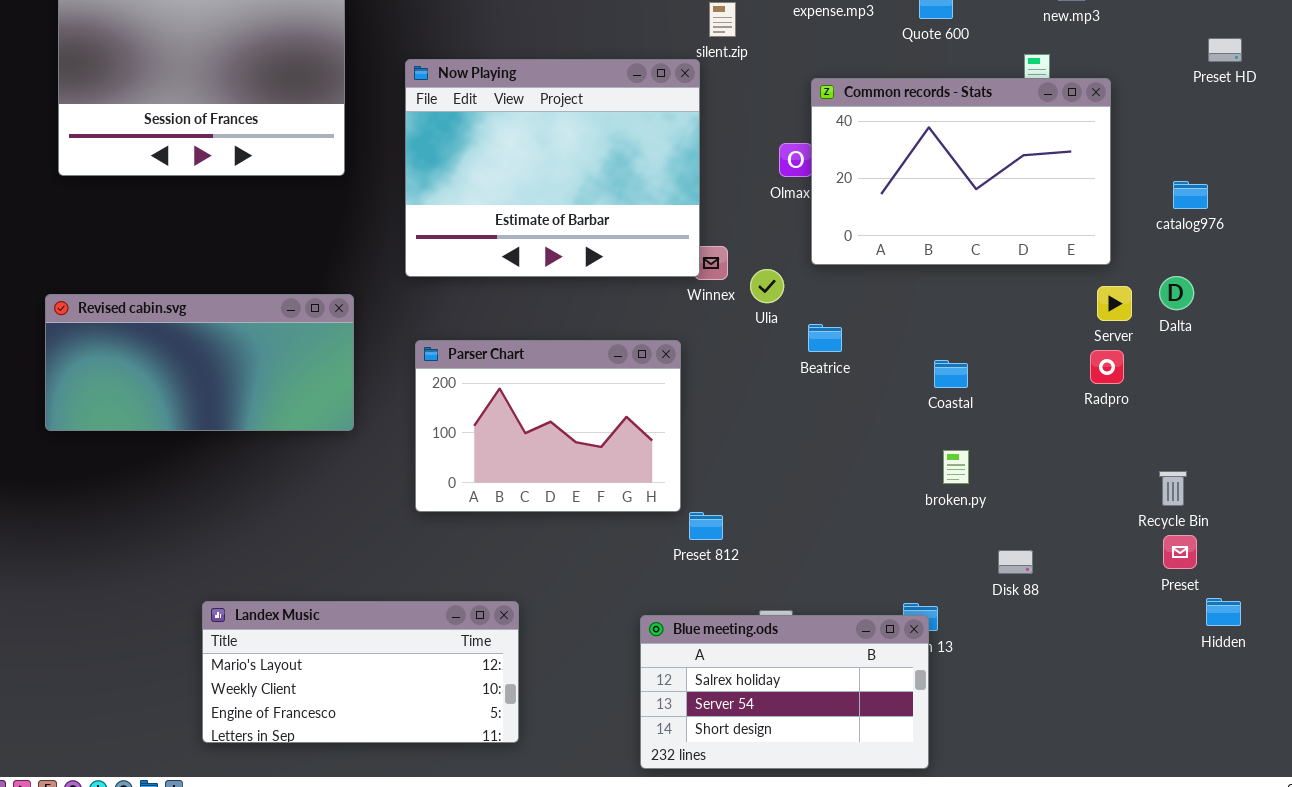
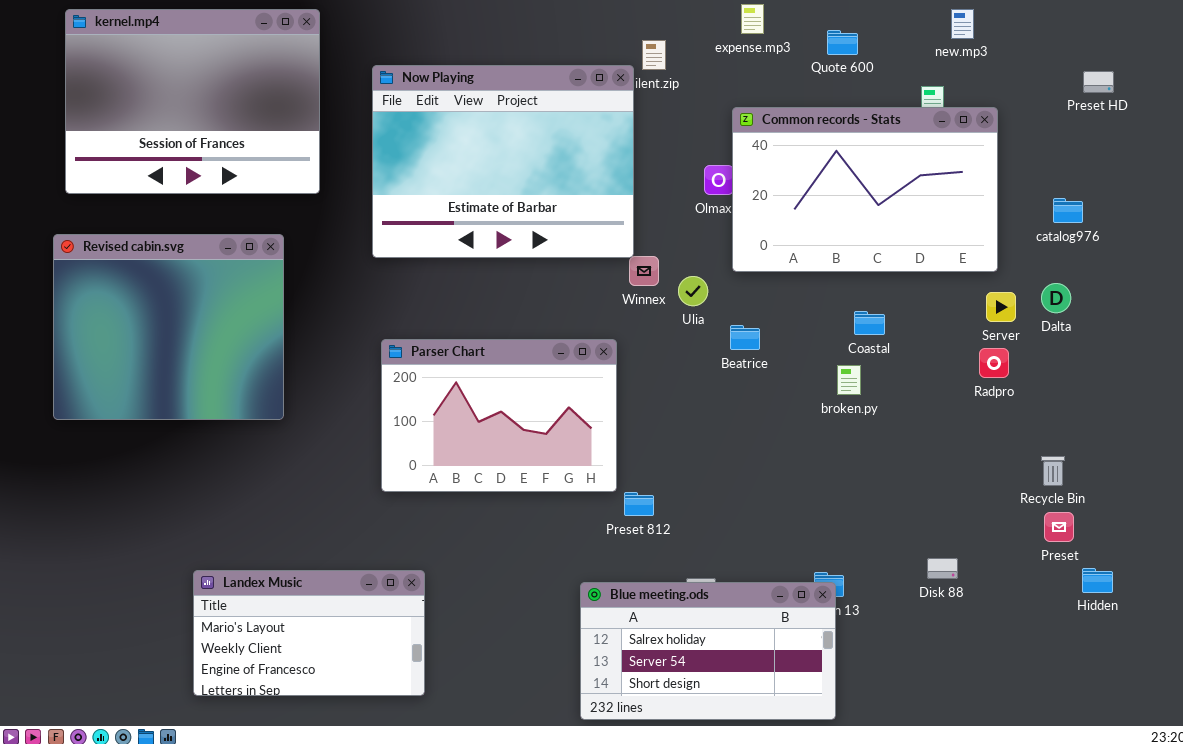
Now Playing: [405,59,700,277] -> [372,65,634,258], moved
Revised cabin.svg: [45,294,354,431] -> [53,234,284,420], resized
Coastal: [934,360,968,388] -> [854,311,885,335], moved
broken.py: [943,450,969,484] -> [837,365,861,395], moved
Disk 88: [998,550,1033,574] -> [927,558,958,579], moved
Landex Music: [202,601,519,743] -> [193,570,425,696], resized

